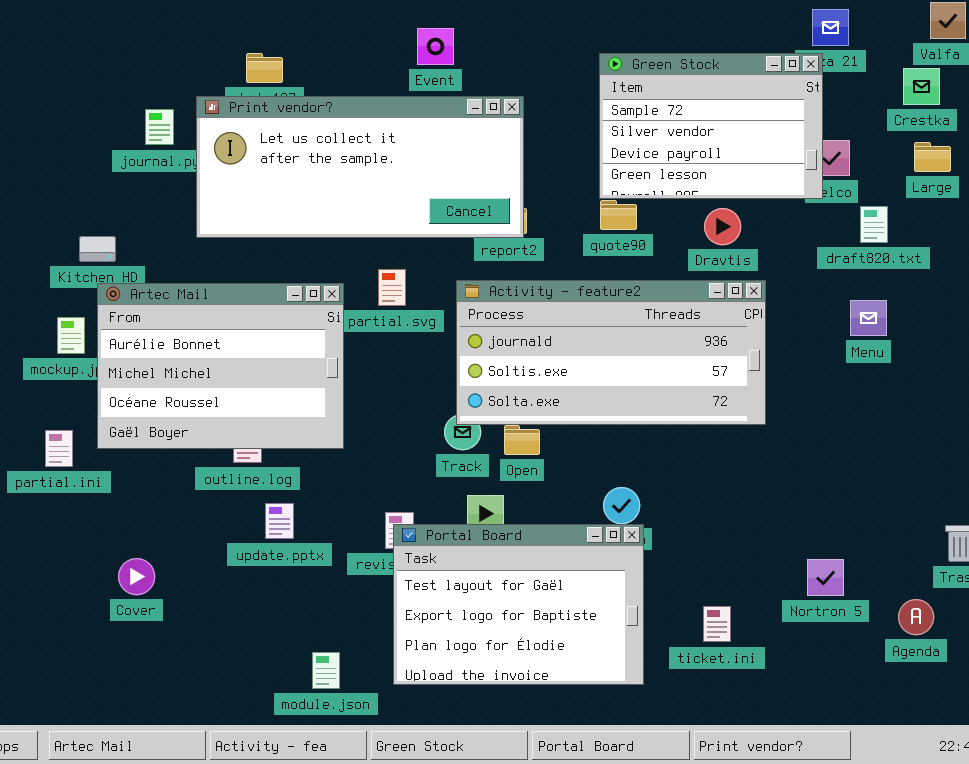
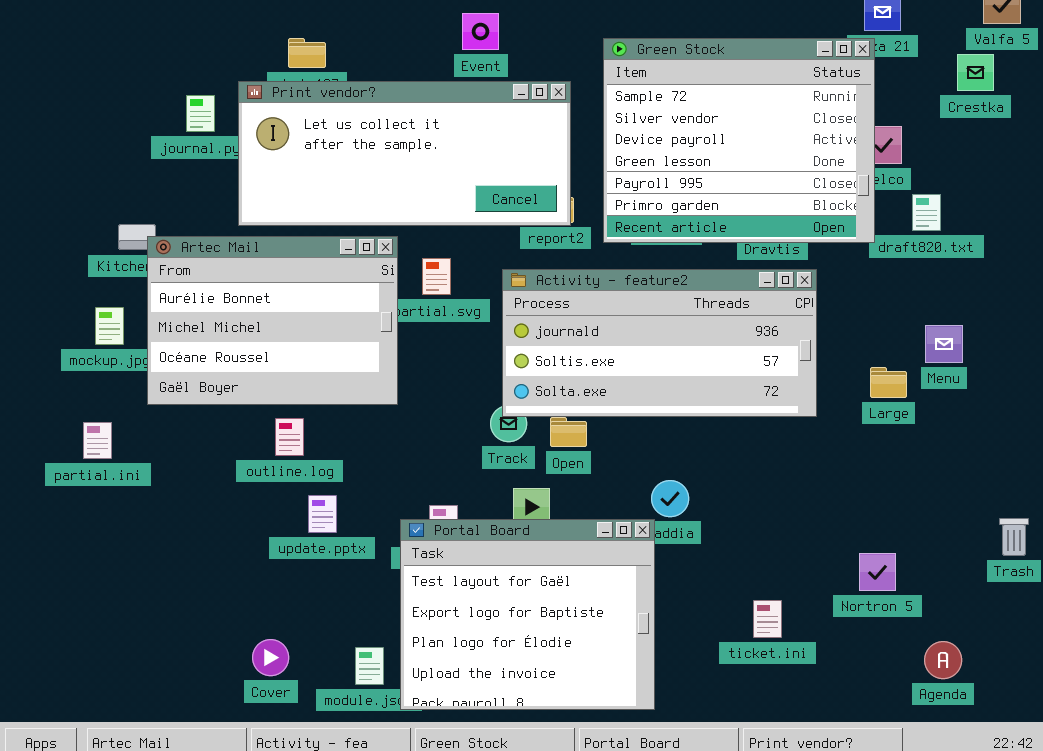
Green Stock: [599,53,823,199] -> [603,38,875,243], resized
Large: [914,142,951,172] -> [870,367,907,398], moved
Artec Mail: [97,283,344,449] -> [147,236,398,405], moved
Menu: [850,300,887,336] -> [925,325,963,363], moved
Portal Board: [393,524,644,685] -> [400,519,655,710], moved, resized
Cover: [118,558,155,595] -> [252,639,289,676], moved
Agenda: [898,599,934,635] -> [924,641,962,679], moved

